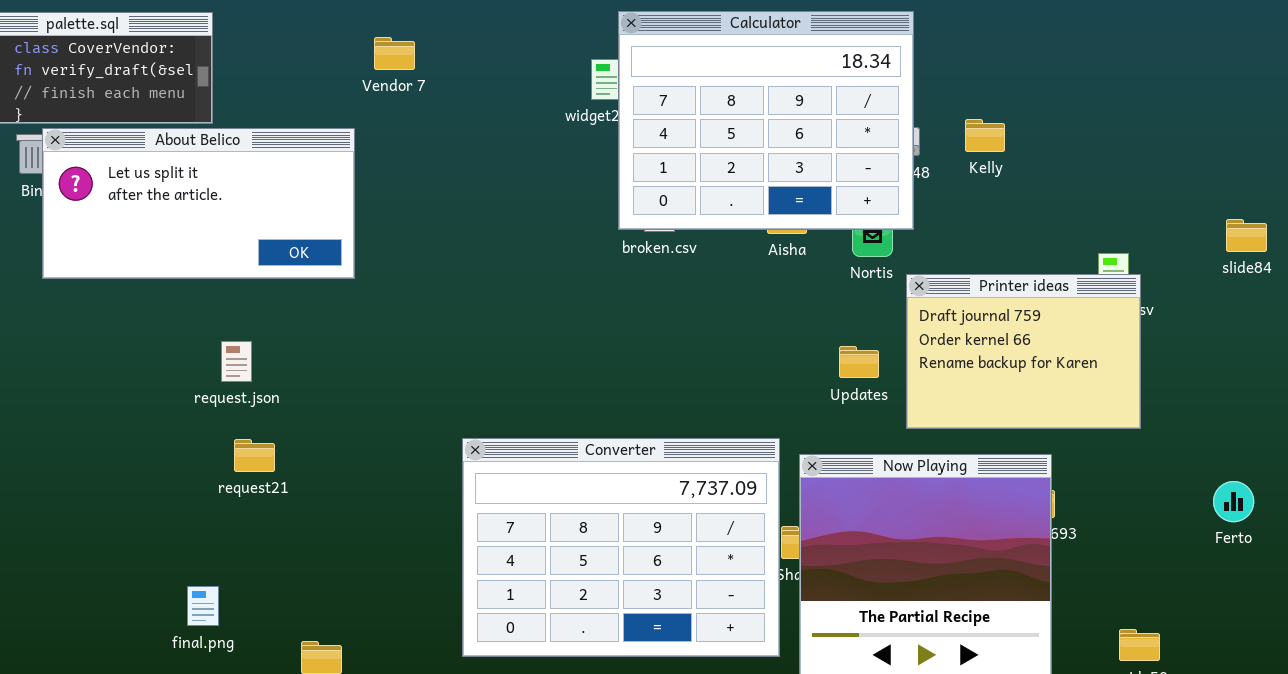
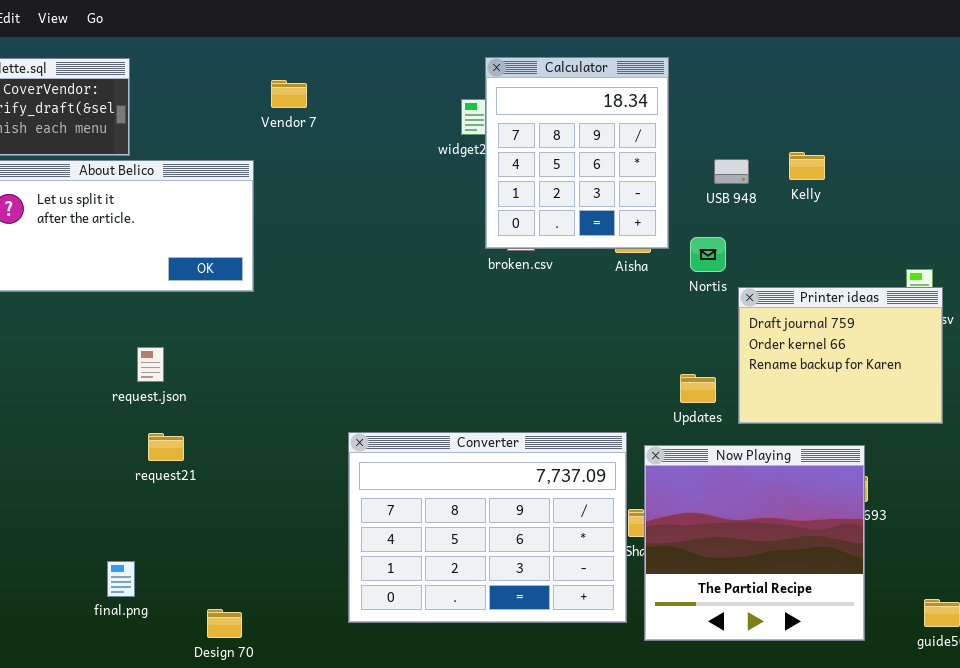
Calculator: [618,11,914,230] -> [485,57,669,249], resized
Updates: [839,346,879,378] -> [680,374,716,403], moved

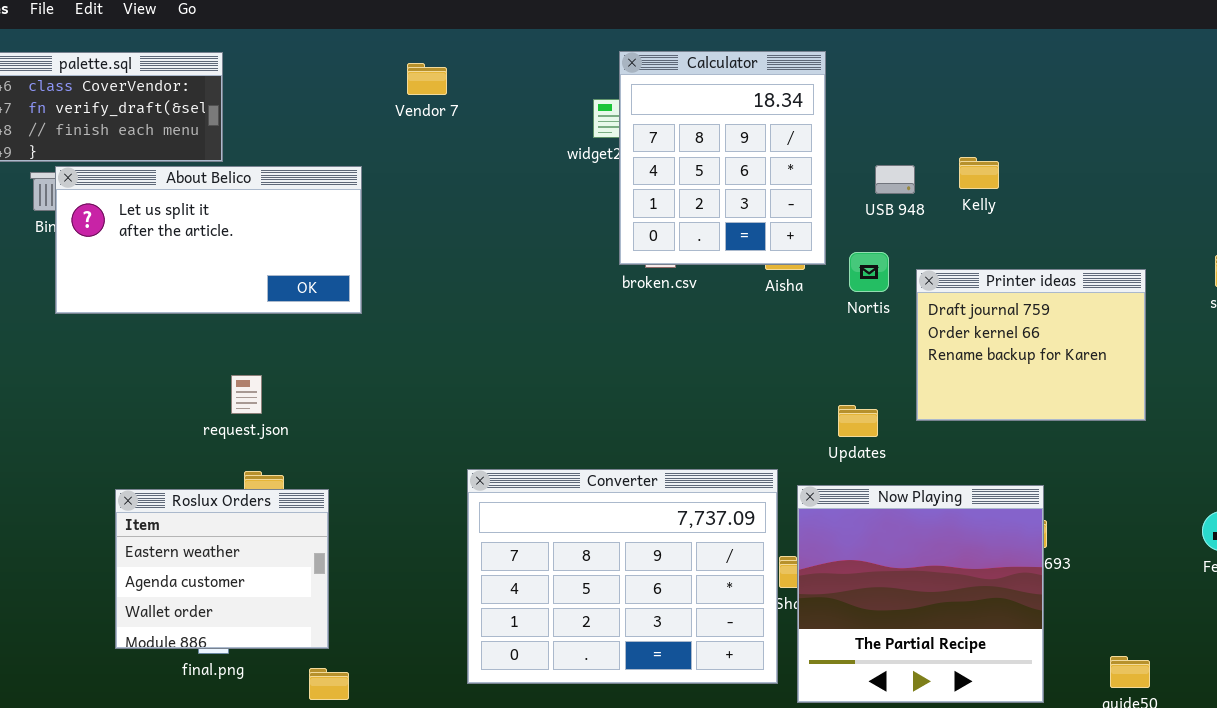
Vendor 7: [271,80,307,108] -> [407,63,447,95], moved
Printer ideas: [738,287,943,424] -> [916,269,1146,421], moved
Roslux Orders: none -> [115,489,329,649], opened

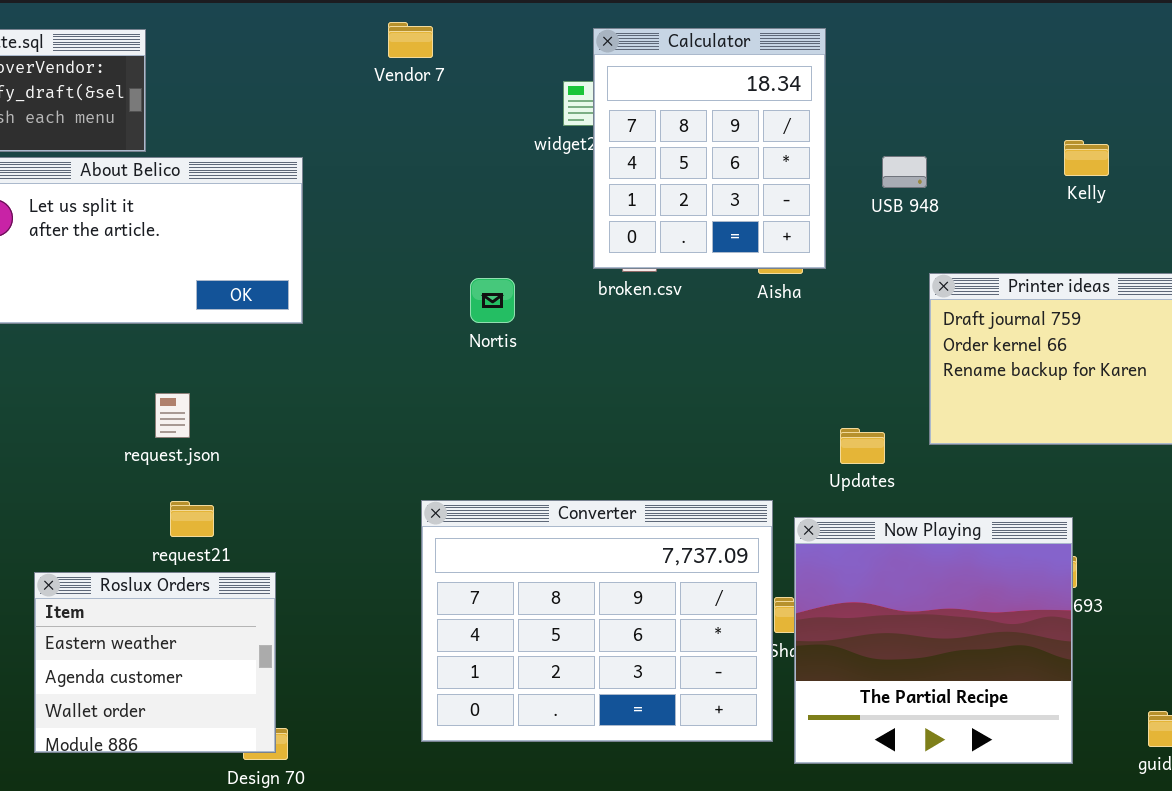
Vendor 7: [407,63,447,95] -> [388,22,433,58], moved
Kelly: [959,157,999,189] -> [1064,140,1109,176], moved
Nortis: [849,252,889,292] -> [470,278,515,323], moved
Roslux Orders: [115,489,329,649] -> [34,572,276,753], moved

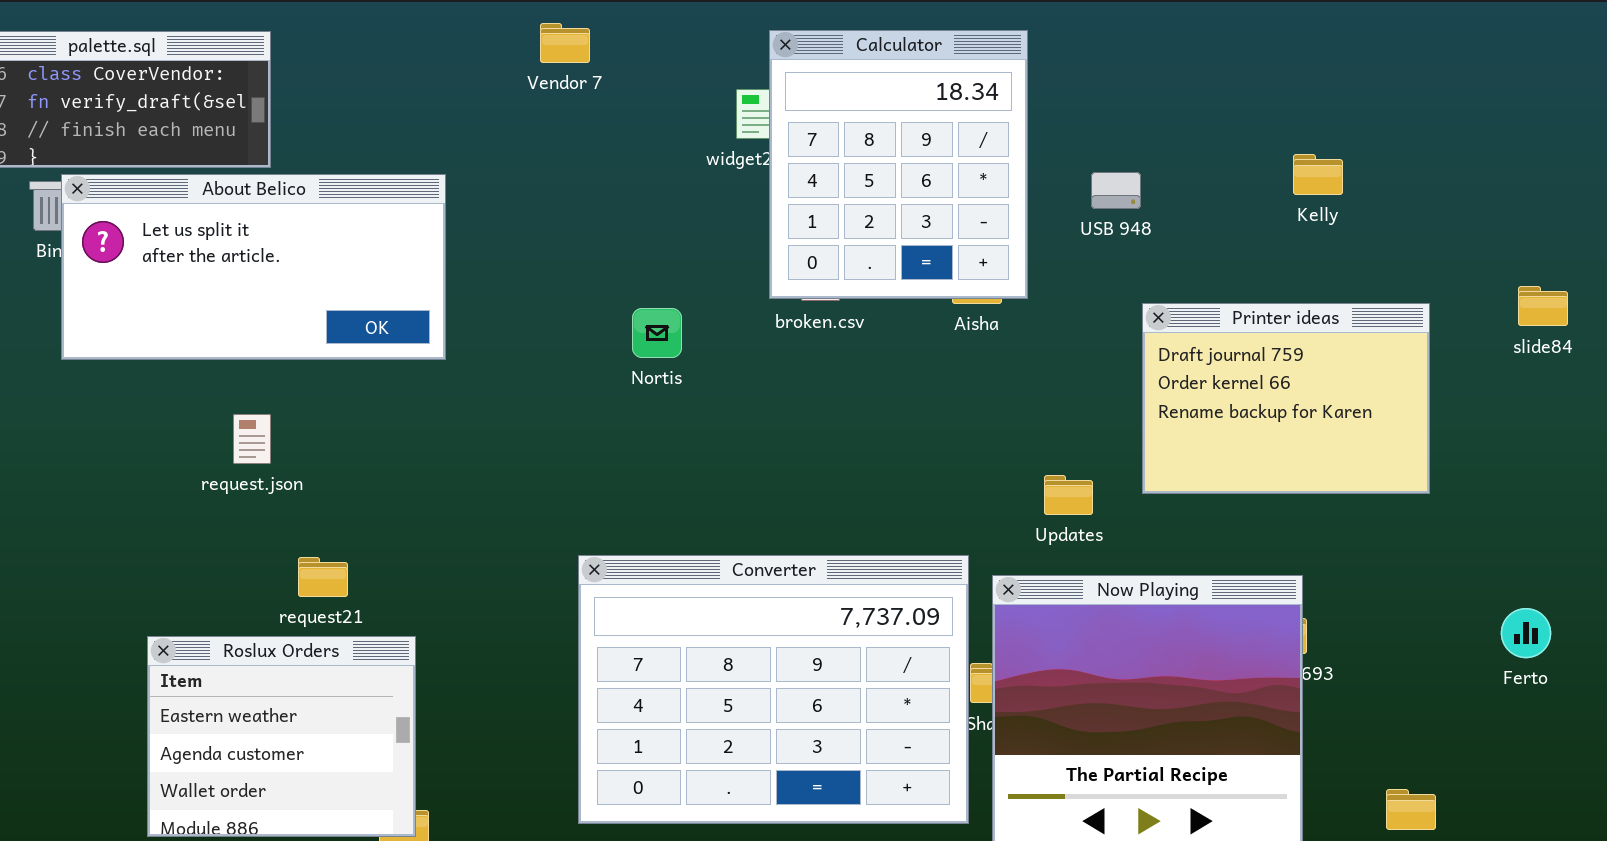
request.json: [155,393,190,438] -> [233,414,271,464], moved

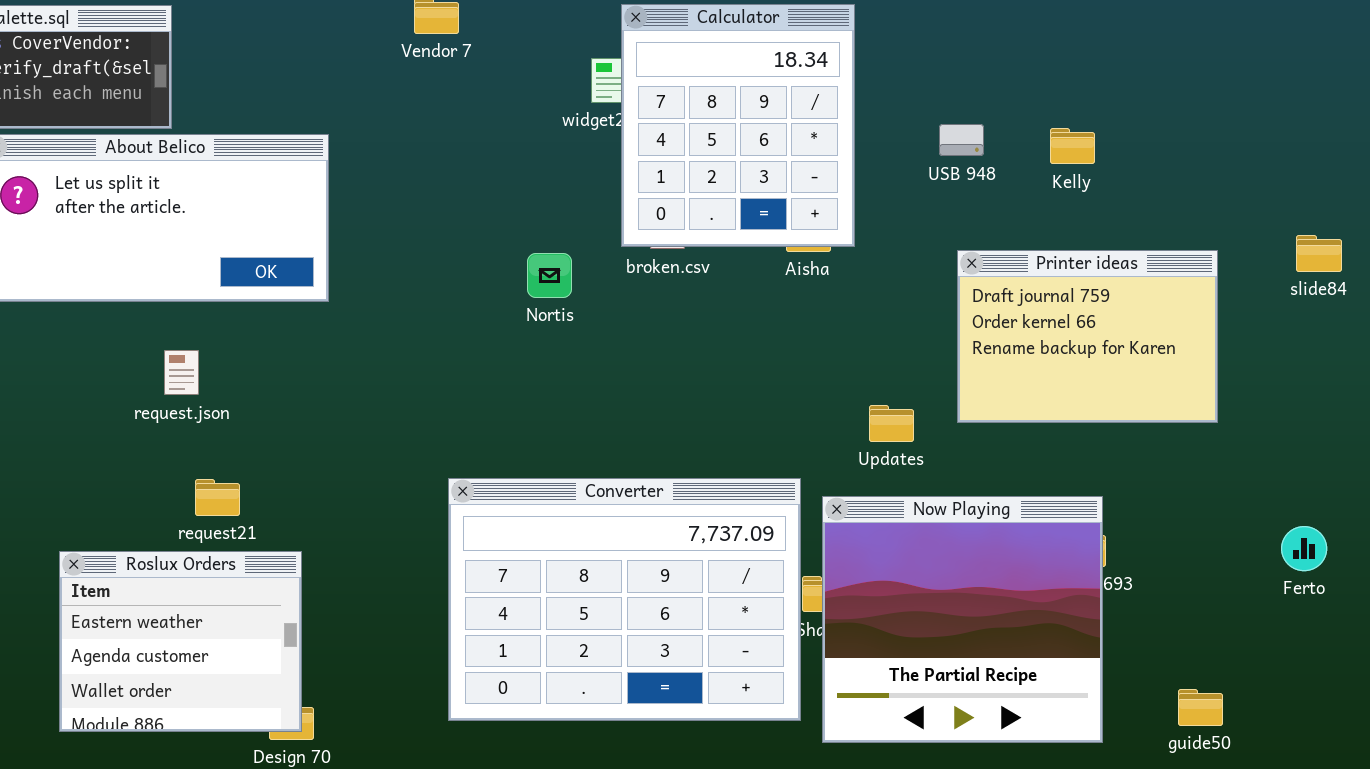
Kelly: [1293,154,1343,195] -> [1050,128,1095,164], moved
USB 948: [1091,172,1141,209] -> [939,124,984,156], moved
Nortis: [632,308,682,358] -> [527,253,572,298], moved
request.json: [233,414,271,464] -> [164,350,199,395], moved

